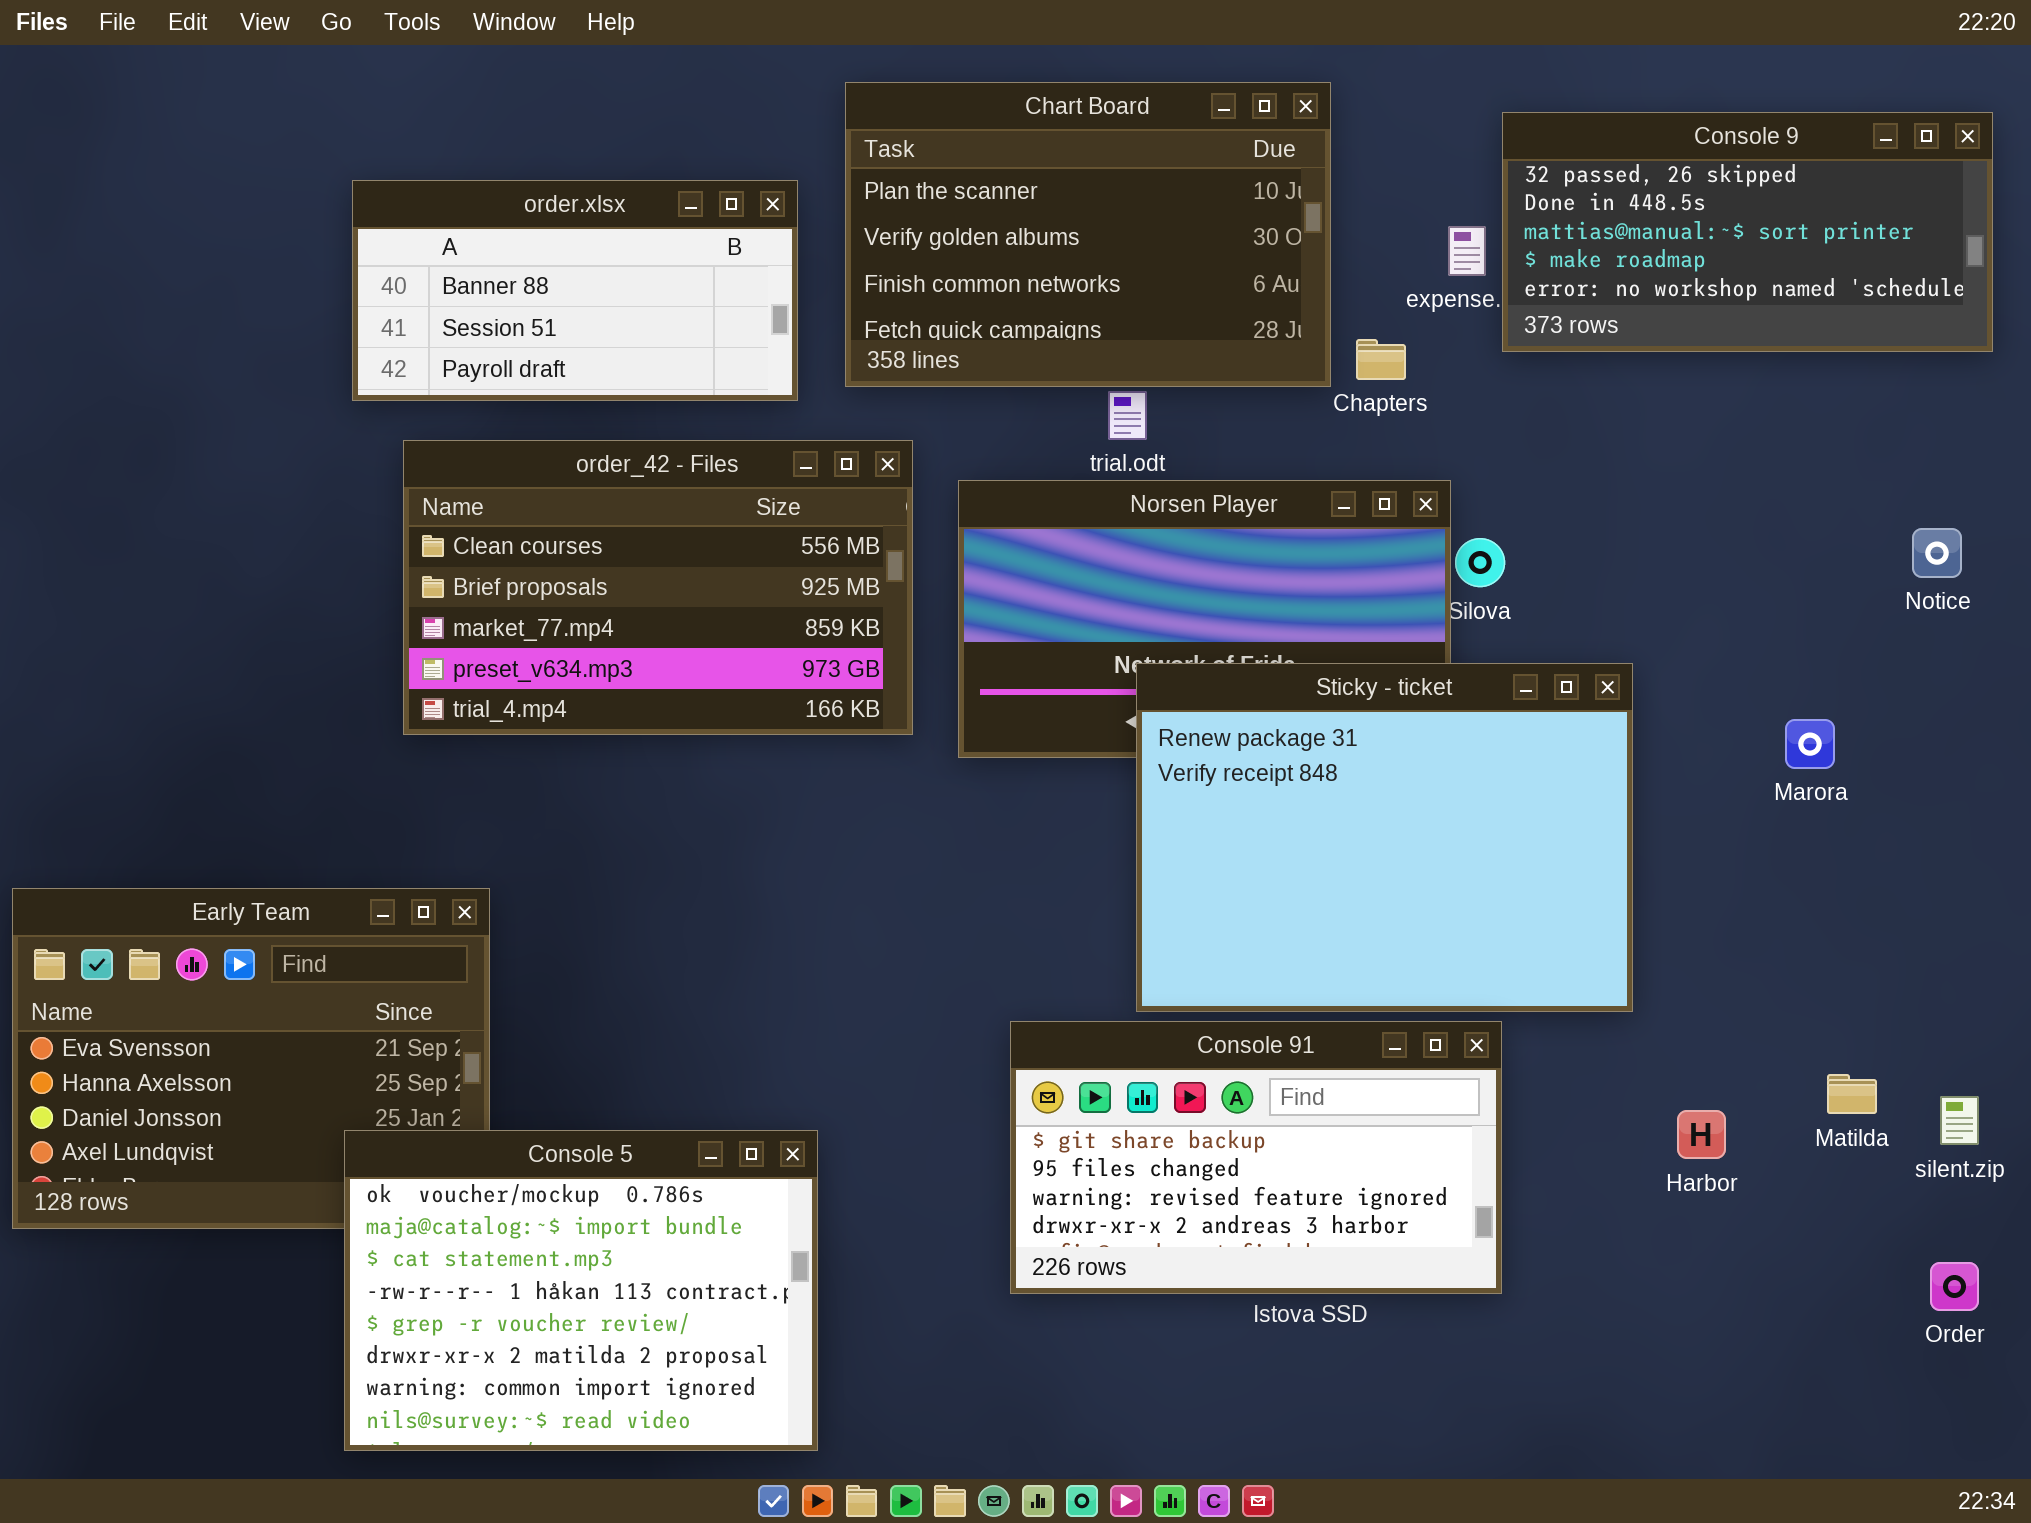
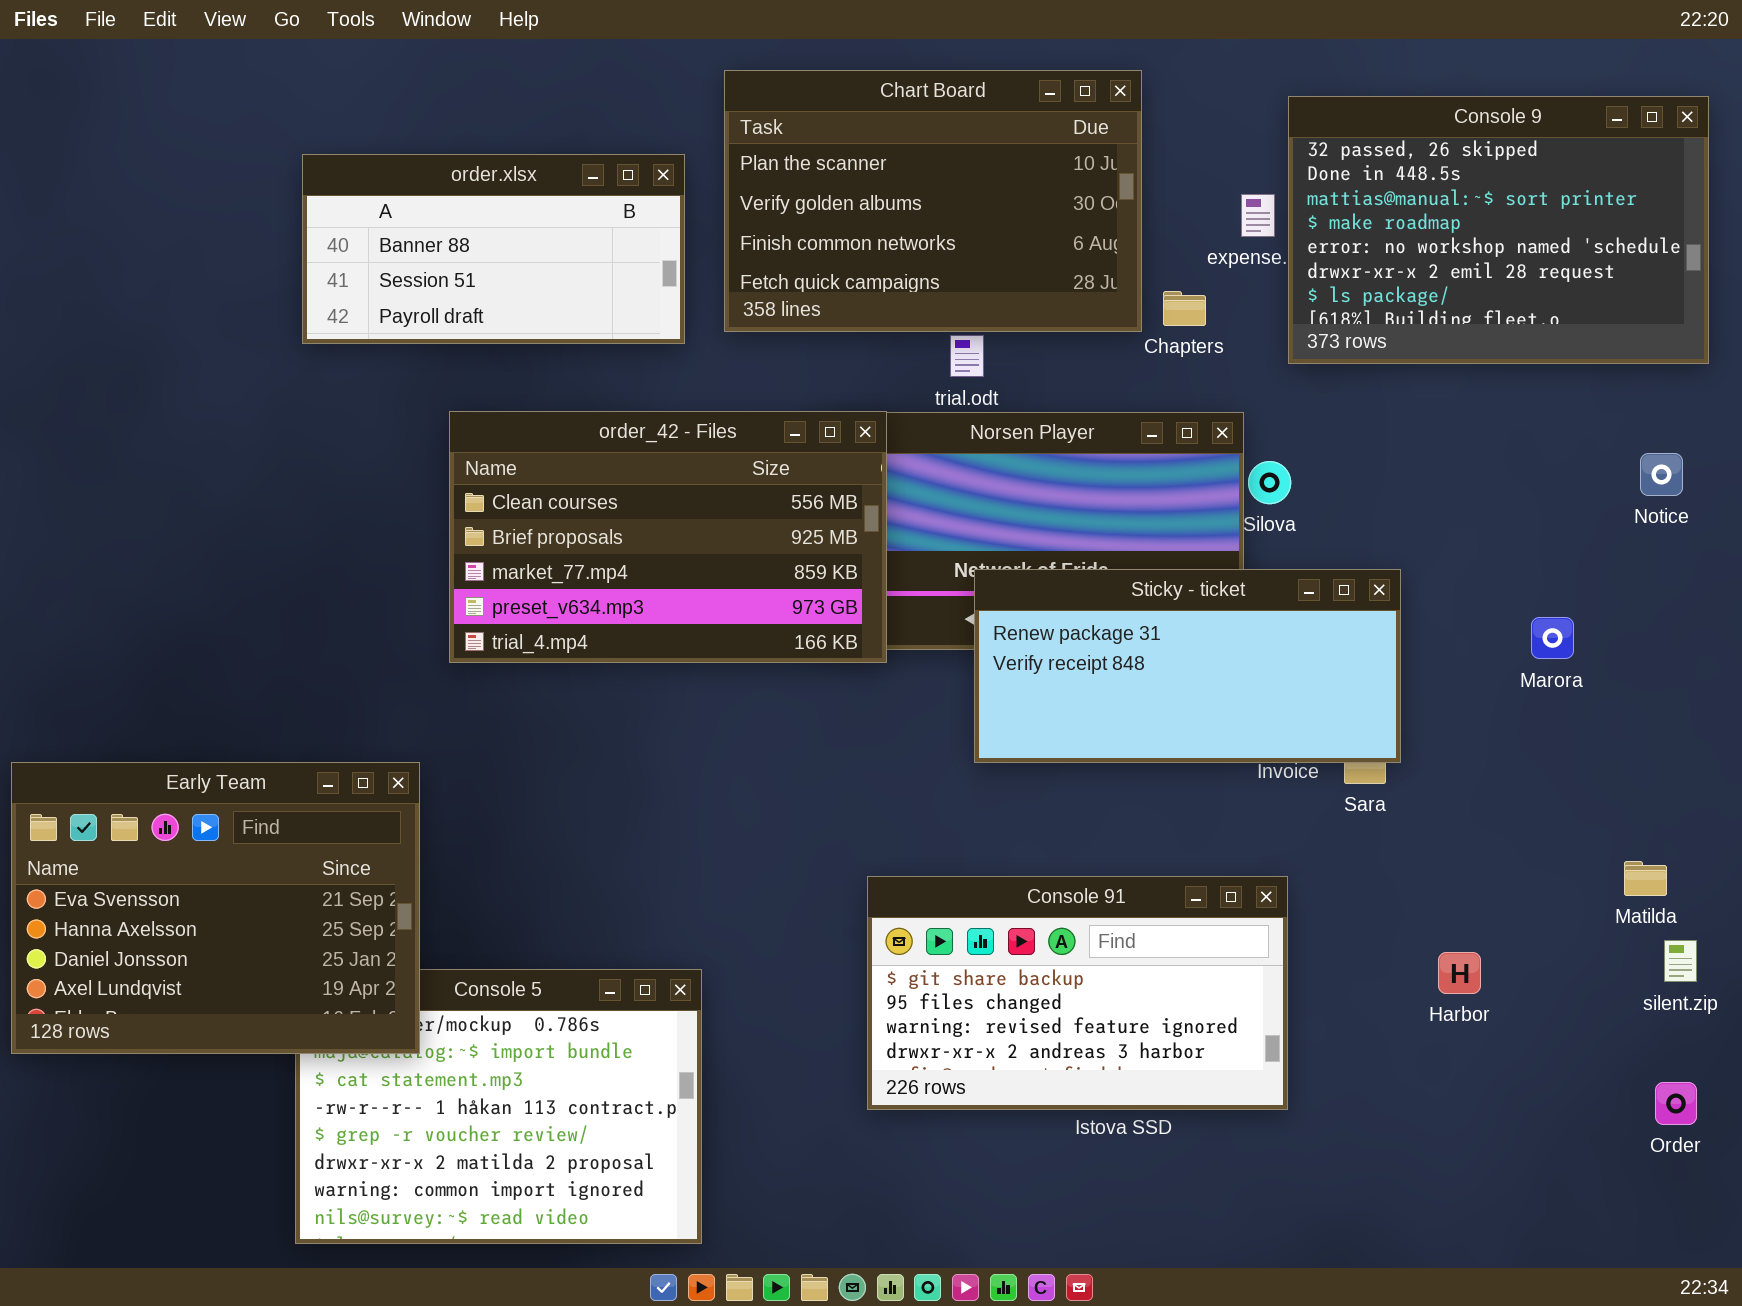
Console 9: [1502,112,1993,352] -> [1288,96,1709,364], resized
order_42 - Files: [403,440,913,735] -> [449,411,887,663], moved
Sticky - ticket: [1136,663,1633,1012] -> [974,569,1401,763], resized
Early Team: [12,888,490,1229] -> [11,762,420,1054], raised
Matilda: [1827,1074,1877,1114] -> [1624,861,1667,896], moved

